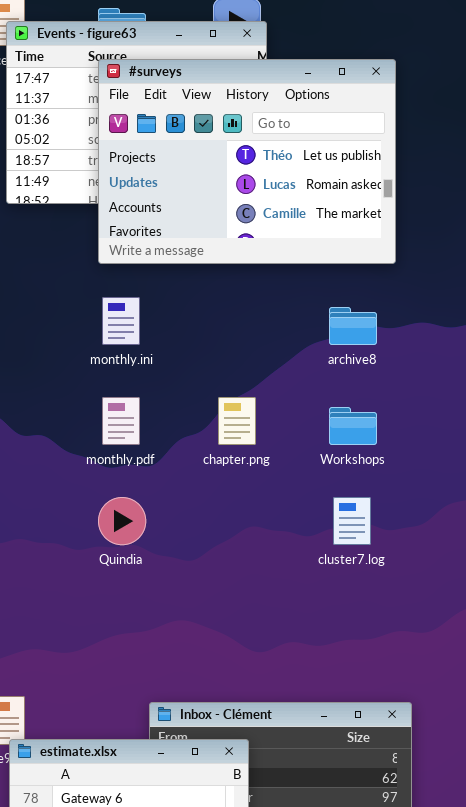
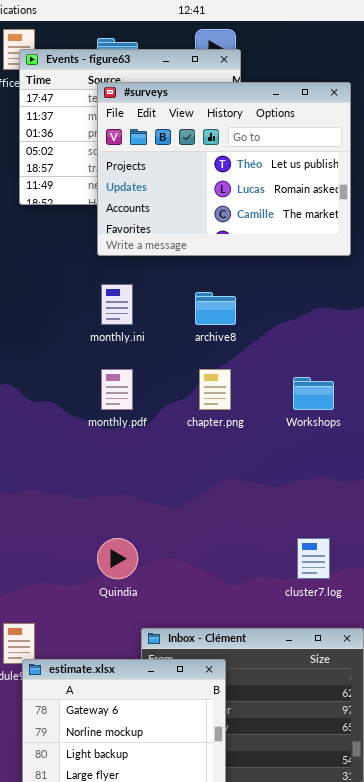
archive8: [329,307,377,345] -> [195,292,236,325], moved
Quindia: [98,497,146,545] -> [97,538,138,579], moved
cluster7.log: [333,497,371,545] -> [297,538,330,579], moved

